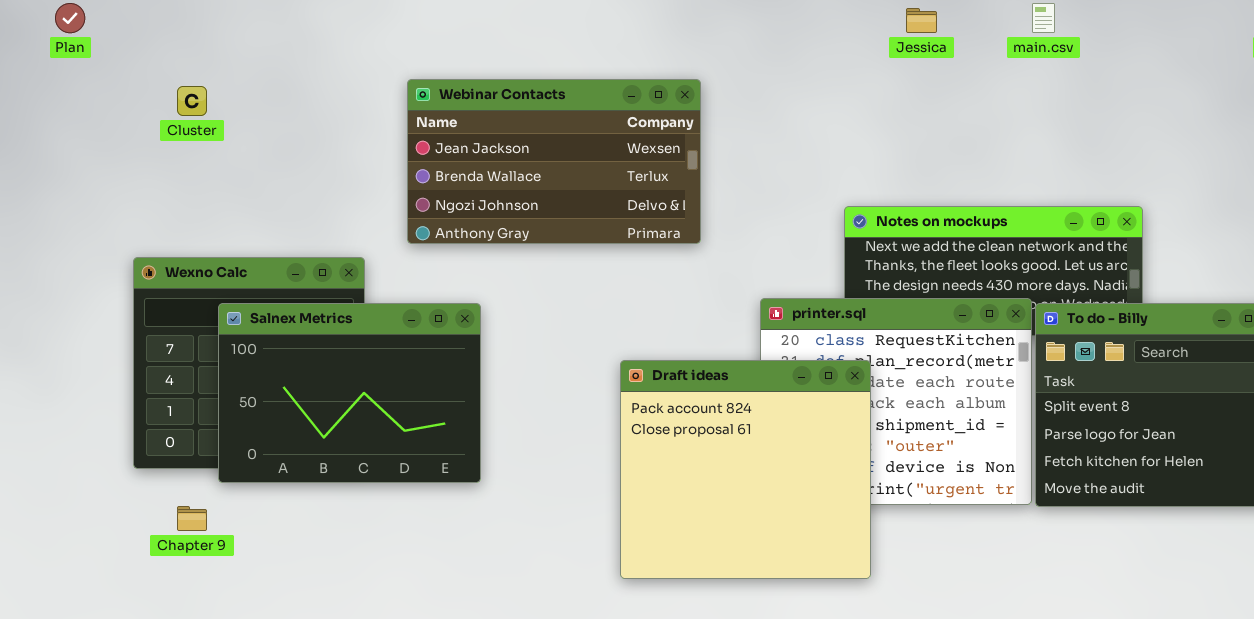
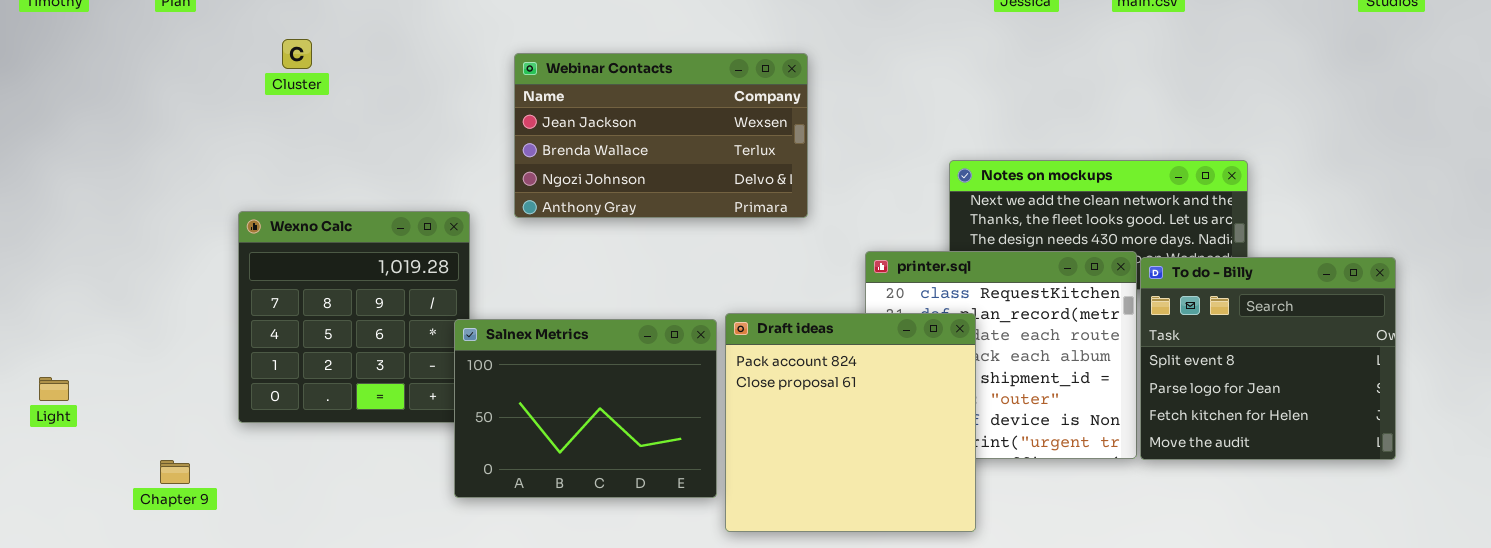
Webinar Contacts: [407,79,701,244] -> [514,53,808,218], moved
Salnex Metrics: [218,303,481,483] -> [454,319,717,498], moved
Chapter 9: [177,506,207,531] -> [160,460,190,484], moved

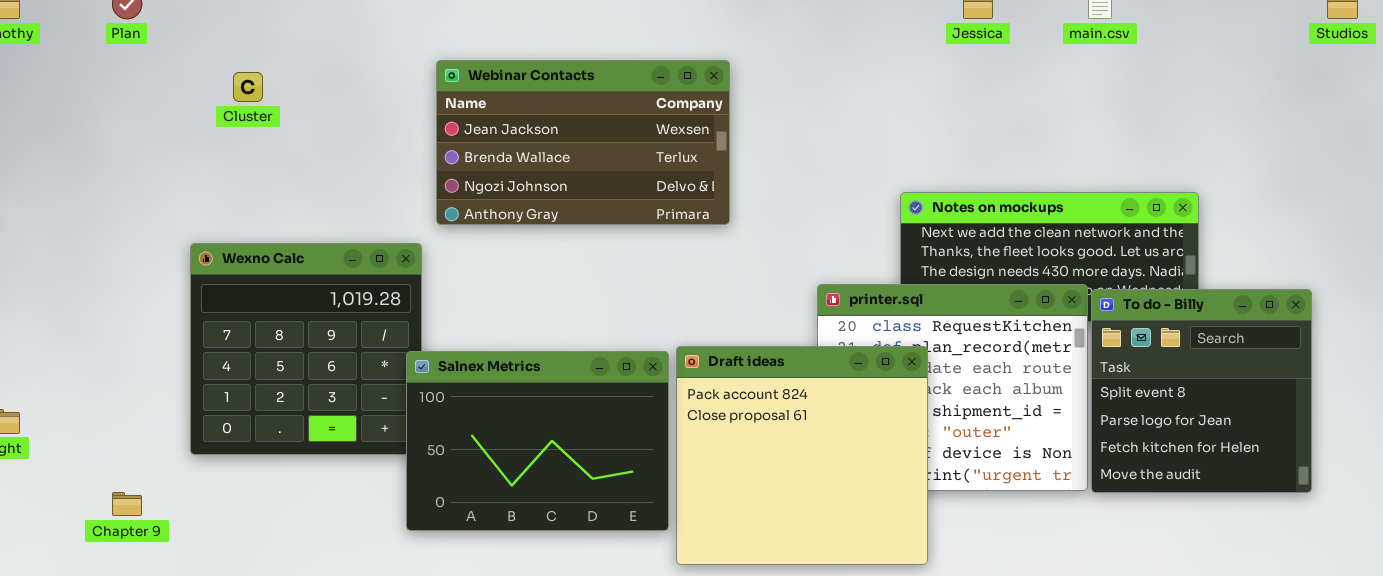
Webinar Contacts: [514,53,808,218] -> [436,60,730,225], moved
To do - Billy: [1140,257,1396,460] -> [1091,289,1312,493], resized

